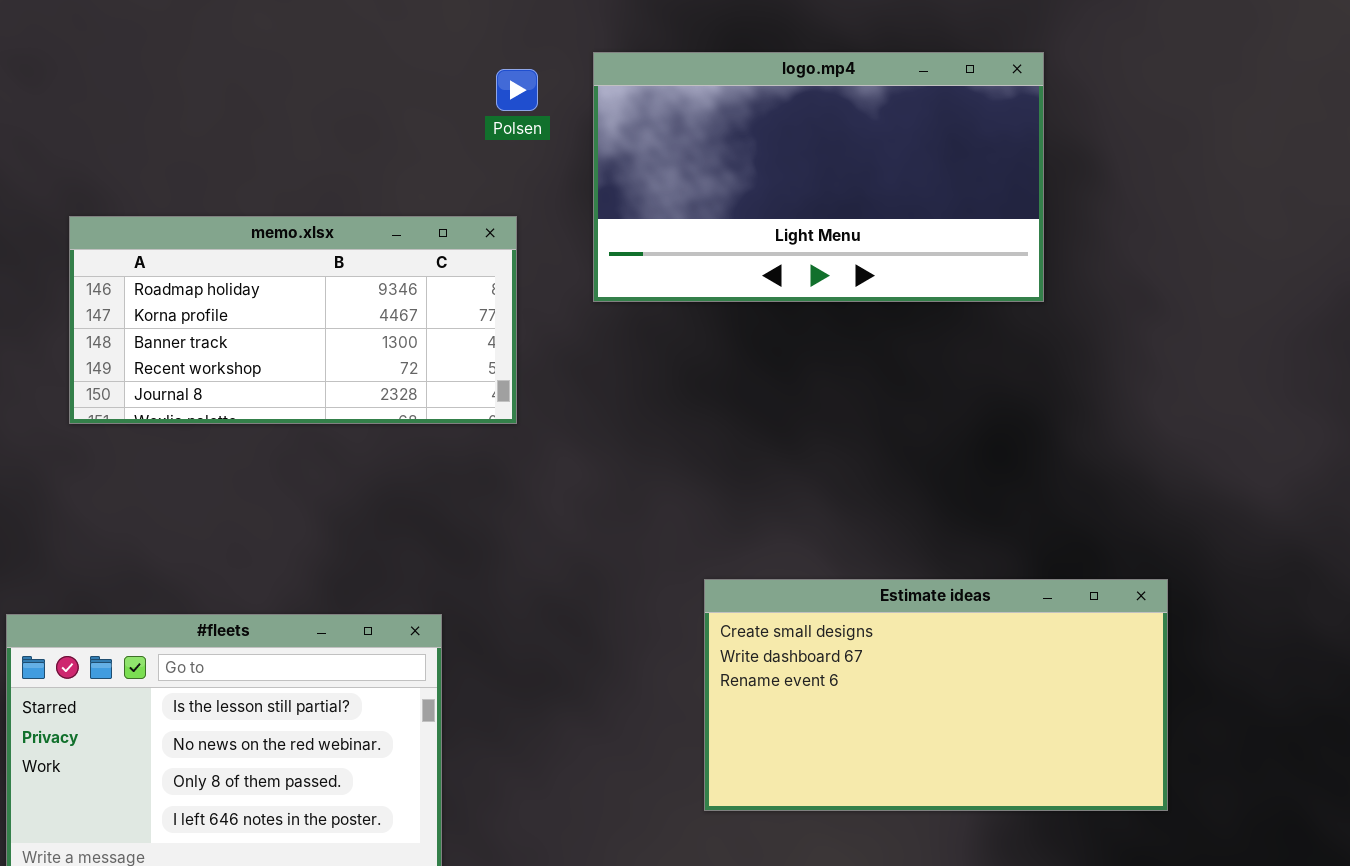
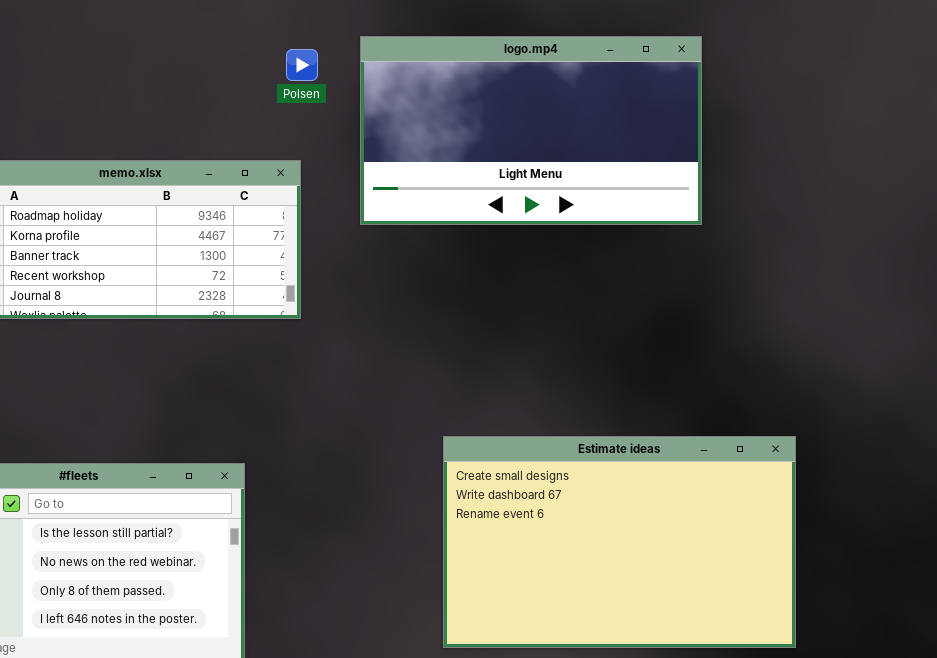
Estimate ideas: [704,579,1168,811] -> [443,436,796,648], resized

